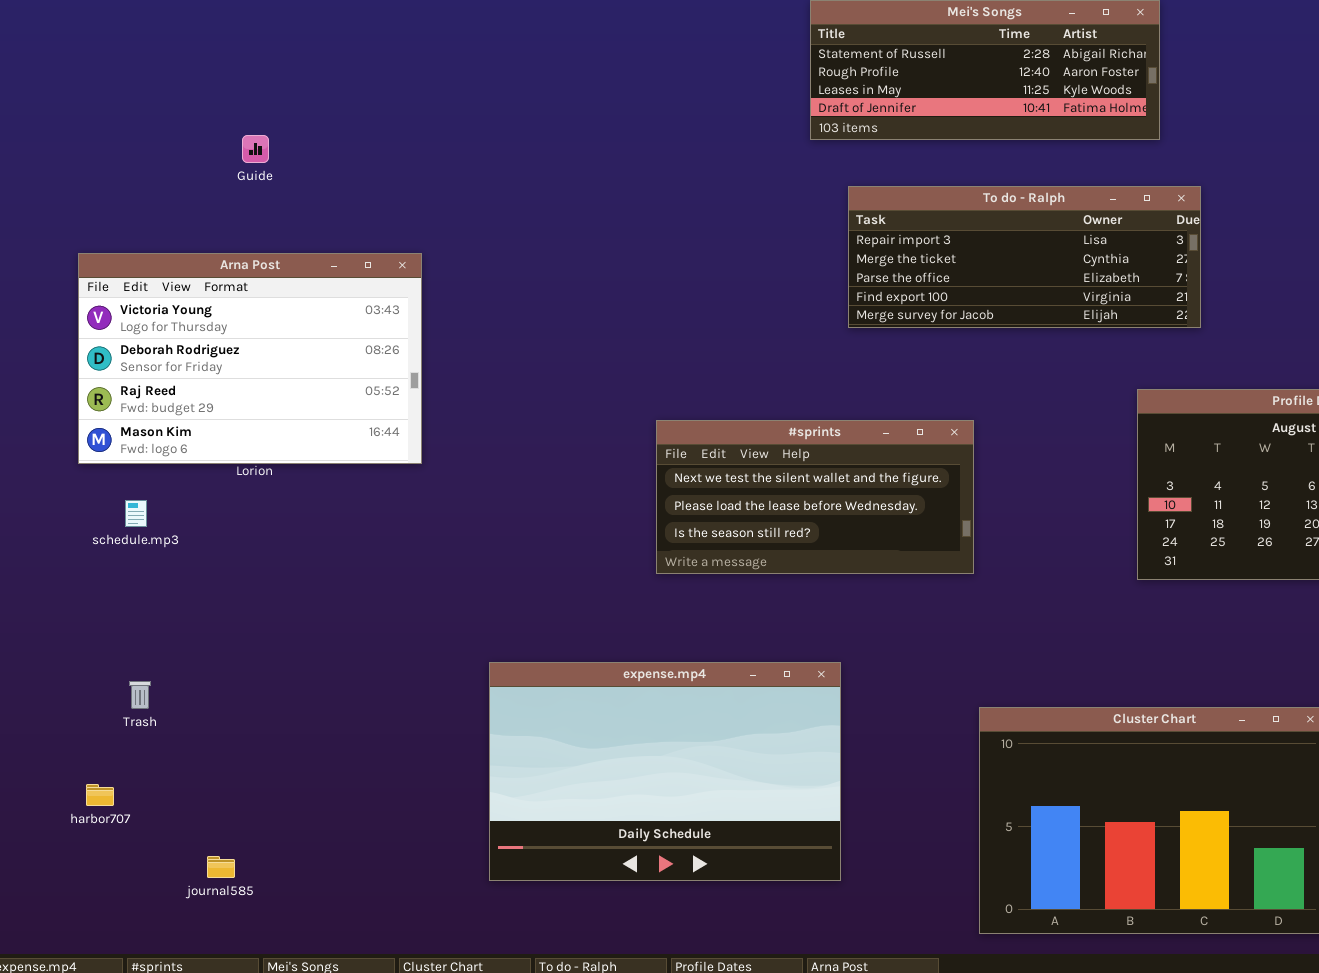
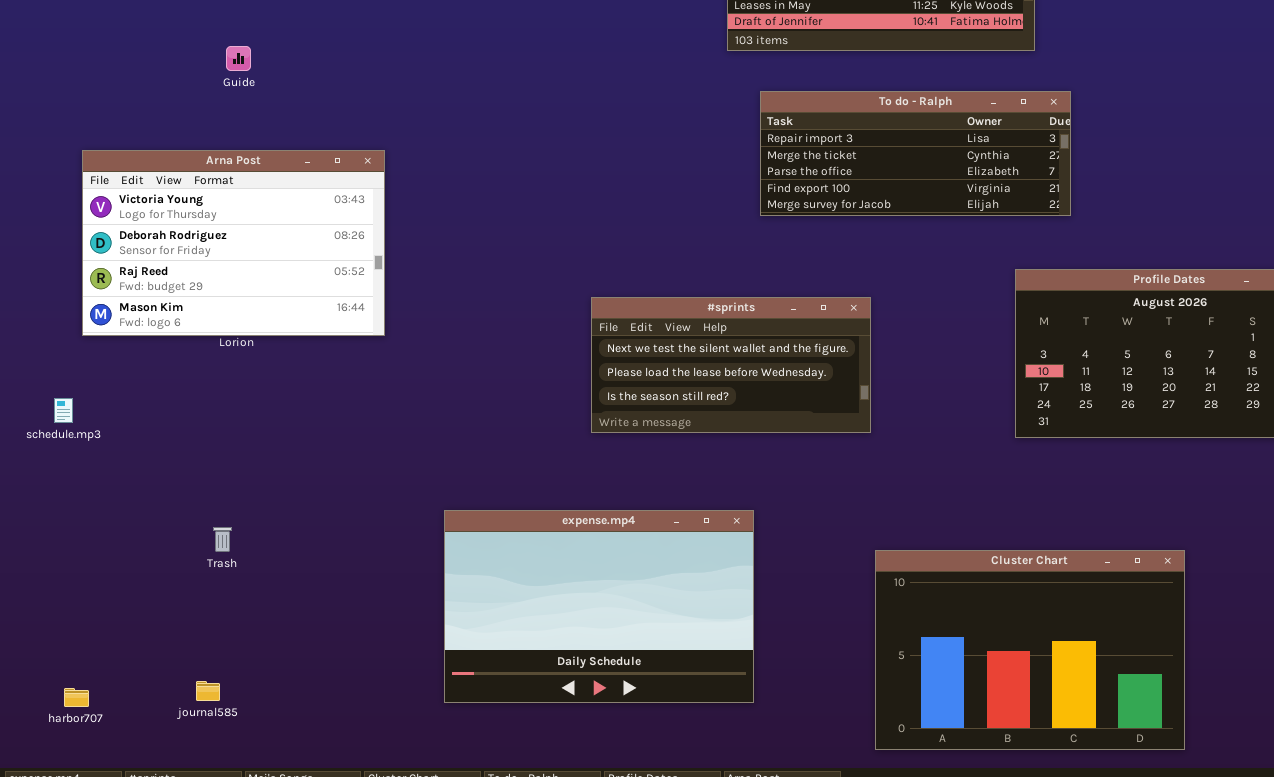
schedule.mp3: [125,500,147,527] -> [54,398,73,423], moved
Trash: [129,681,151,709] -> [213,527,232,552], moved
harbor707: [86,784,114,806] -> [64,688,89,707], moved

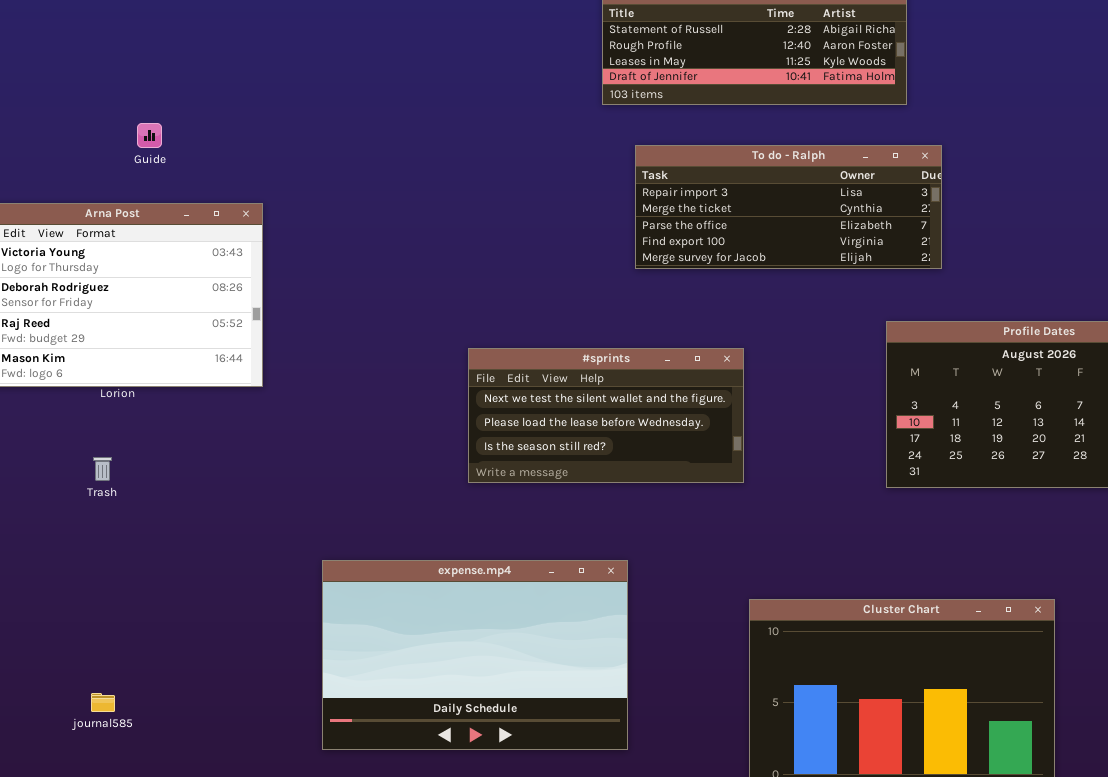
Guide: [226,46,251,71] -> [137,123,162,148], moved
Trash: [213,527,232,552] -> [93,457,112,481], moved
journal585: [196,681,220,701] -> [91,693,115,712], moved

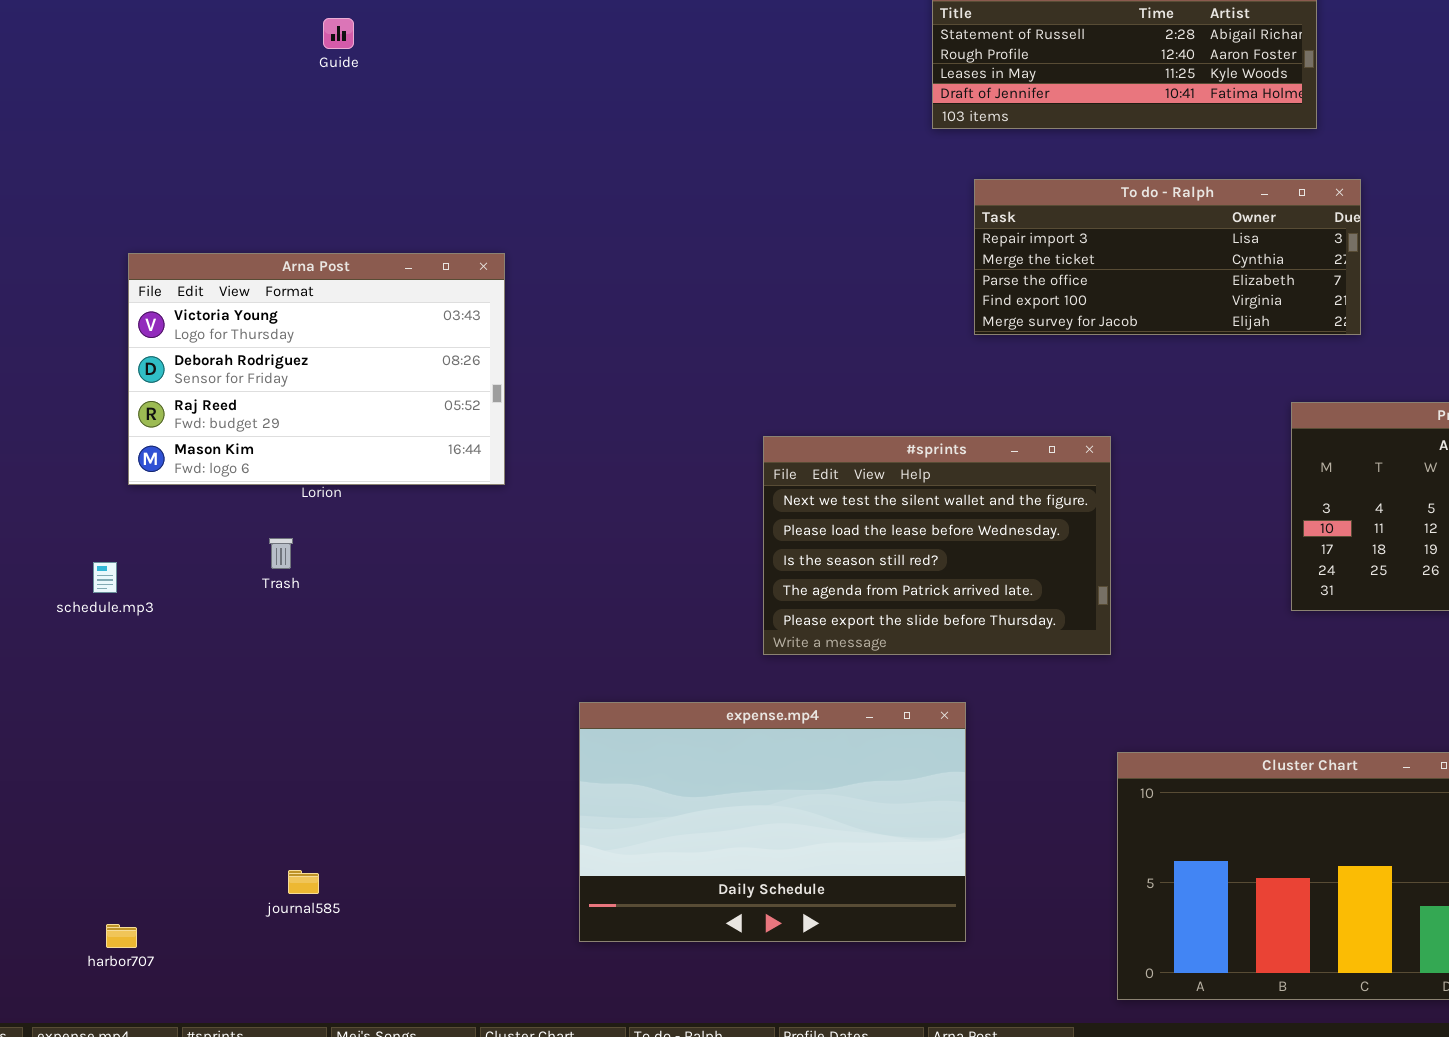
Guide: [137,123,162,148] -> [323,18,354,49], moved
#sprints: [468,348,744,483] -> [763,436,1111,655], resized
Trash: [93,457,112,481] -> [269,538,293,569], moved

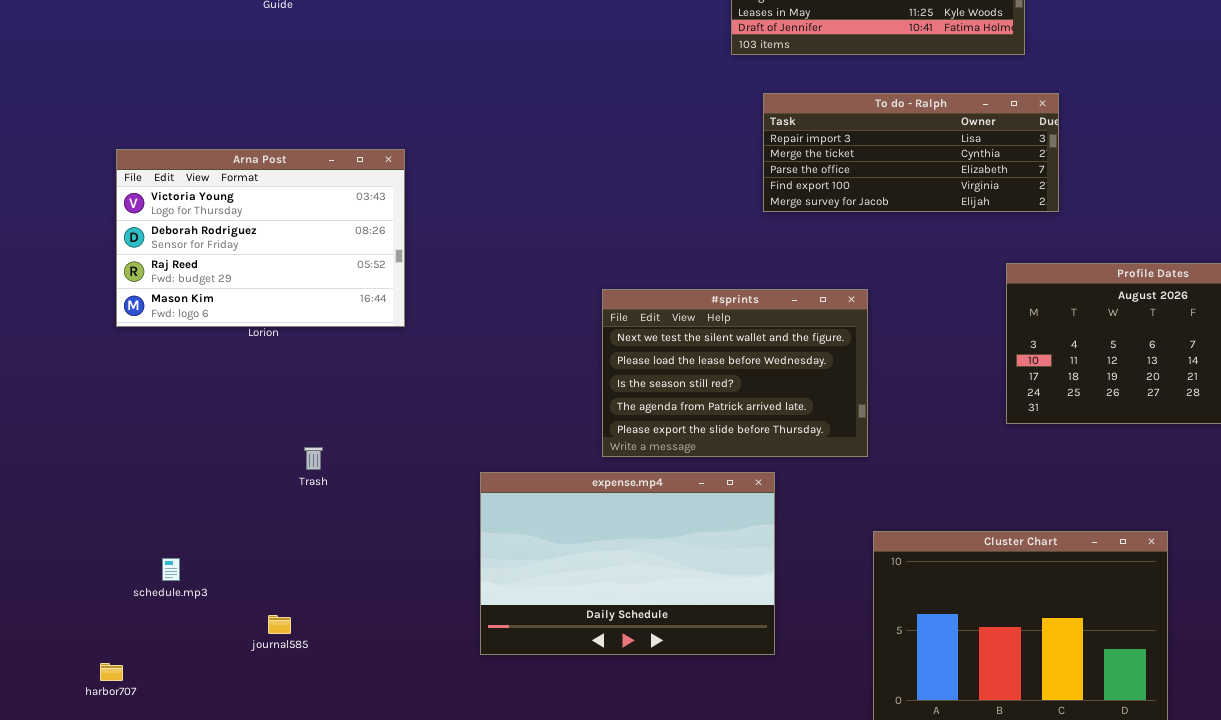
Trash: [269,538,293,569] -> [304,447,323,470], moved
schedule.mp3: [93,562,117,593] -> [162,558,180,581], moved
expense.mp4: [579,702,966,942] -> [480,472,775,655], moved
journal585: [288,870,319,894] -> [268,615,291,634], moved

